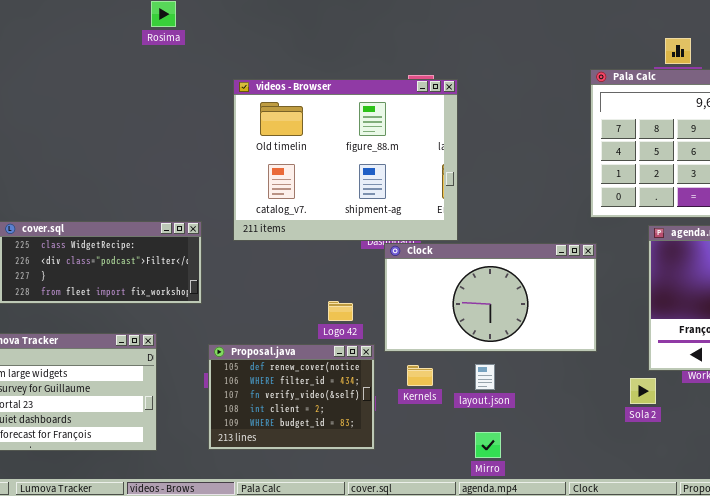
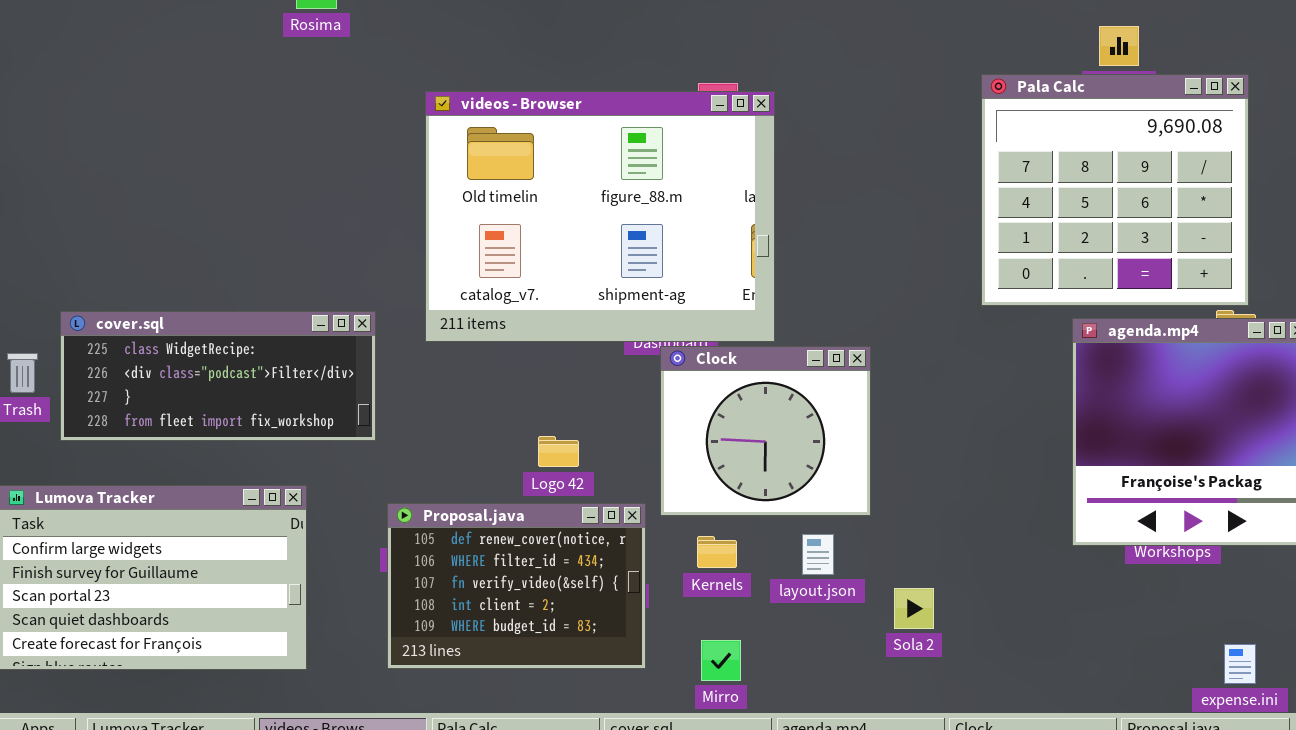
Clock: [384,243,597,352] -> [660,346,871,516], resized
Logo 42: [328,301,353,321] -> [538,436,579,467], moved
Sola 2: [630,378,656,404] -> [894,588,934,629], moved
Mirro: [475,432,501,458] -> [701,640,741,681], moved

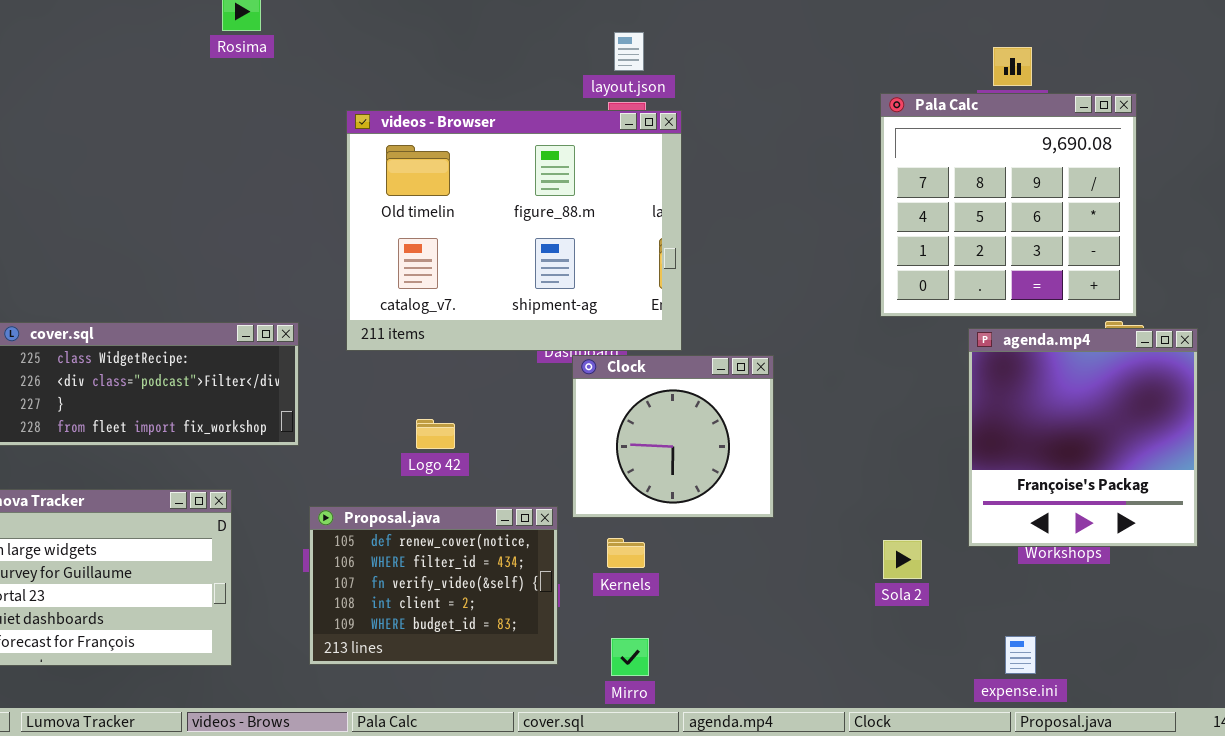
Logo 42: [538,436,579,467] -> [416,419,455,449], moved
layout.json: [802,534,834,575] -> [614,32,644,71], moved
Sola 2: [894,588,934,629] -> [883,540,922,579], moved
expense.ini: [1224,644,1256,684] -> [1005,636,1036,674], moved

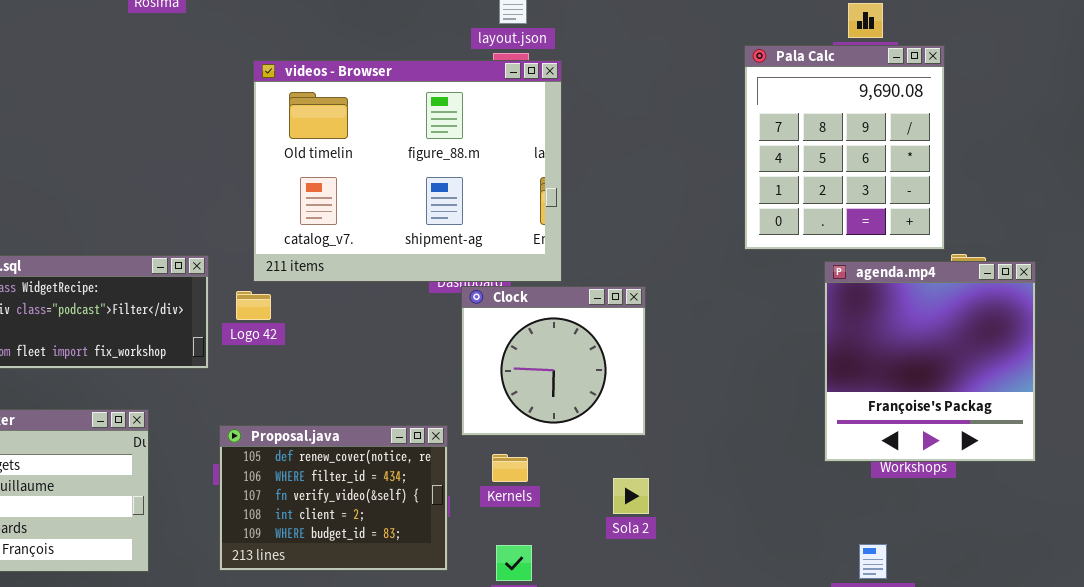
Pala Calc: [880,93,1137,317] -> [744,45,945,250], resized
Logo 42: [416,419,455,449] -> [236,291,271,320], moved
Sola 2: [883,540,922,579] -> [613,478,649,514], moved

